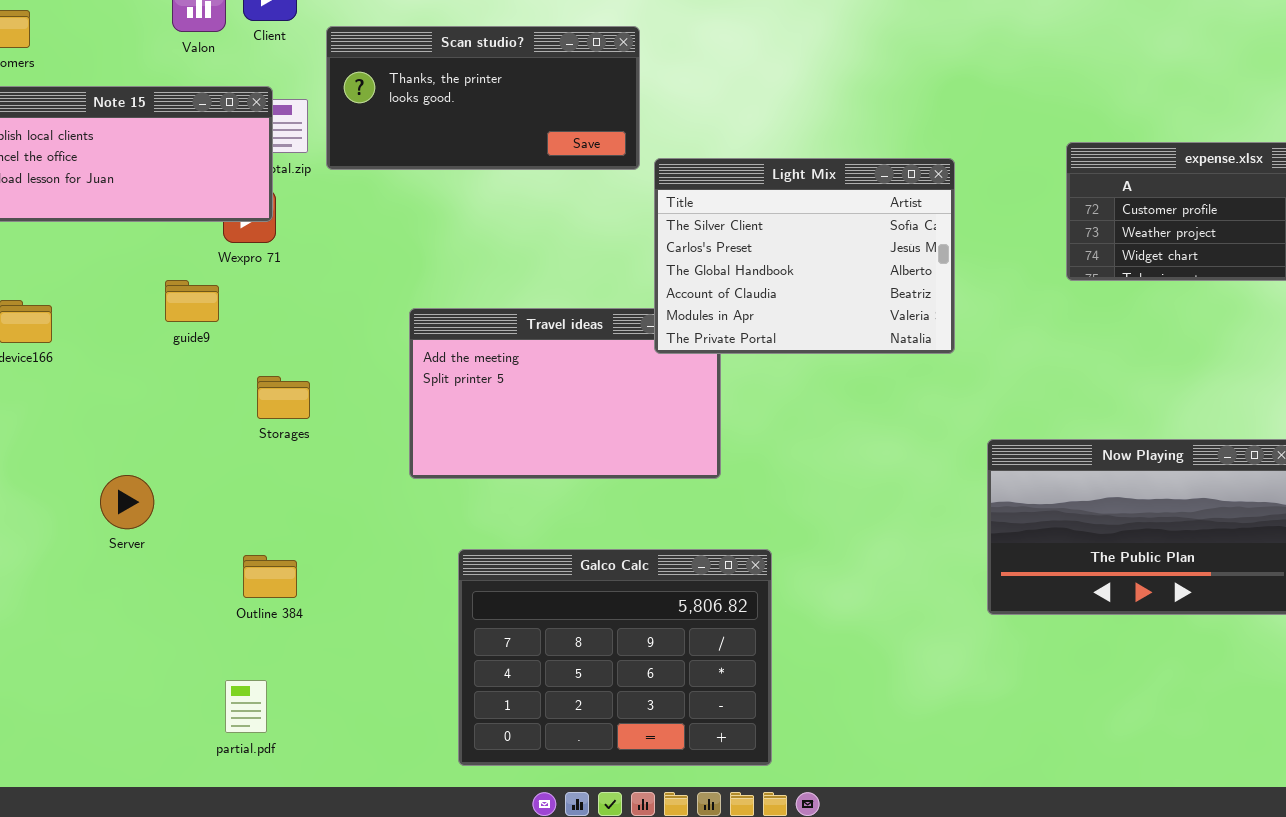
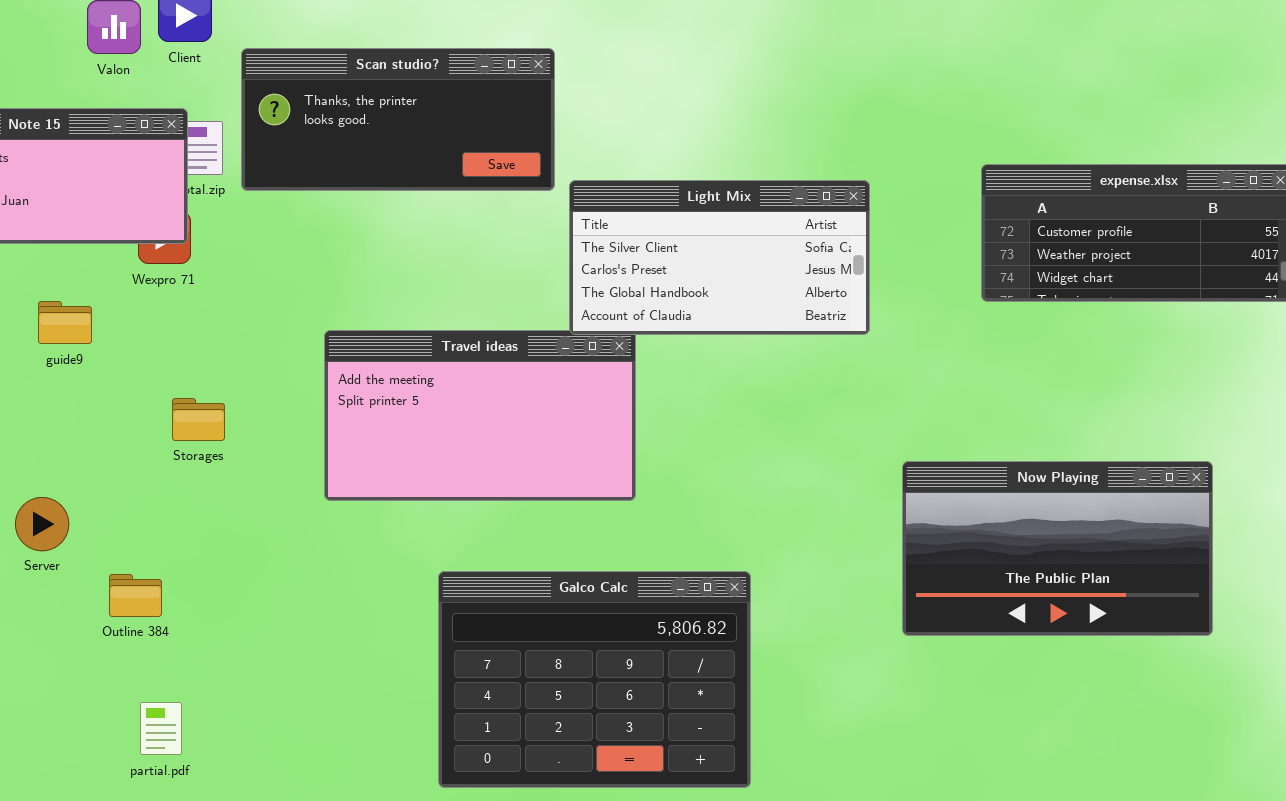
Light Mix: [654,158,955,354] -> [569,180,870,335], resized
guide9: [165,280,219,322] -> [38,301,92,344], moved
Galco Calc: [458,549,772,766] -> [438,571,751,788], moved
Outline 384: [243,555,297,598] -> [109,574,162,617], moved

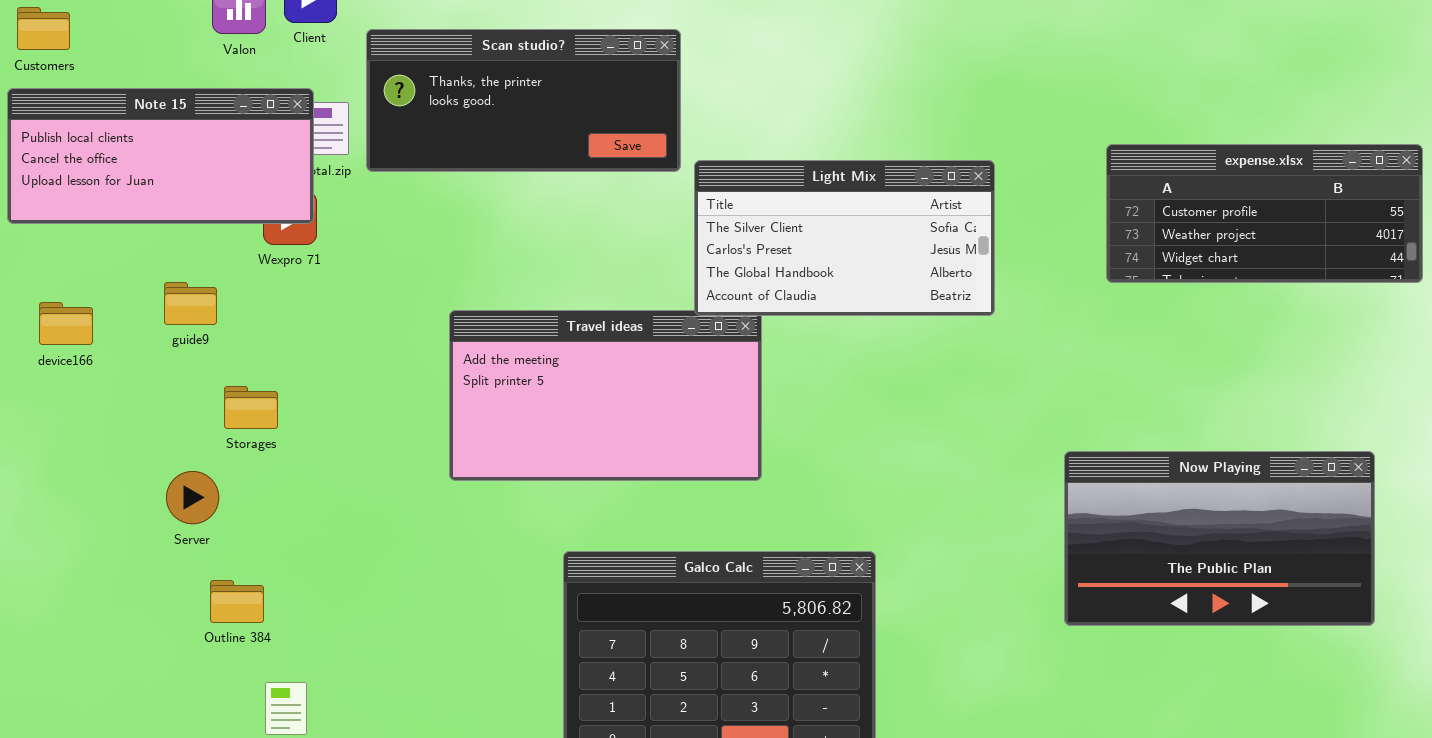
Storages: [172,398,225,441] -> [224,386,278,429], moved
Now Playing: [902,461,1213,636] -> [1064,451,1375,626], moved
Server: [15,497,69,551] -> [166,471,219,524], moved
Outline 384: [109,574,162,617] -> [210,580,264,623], moved

